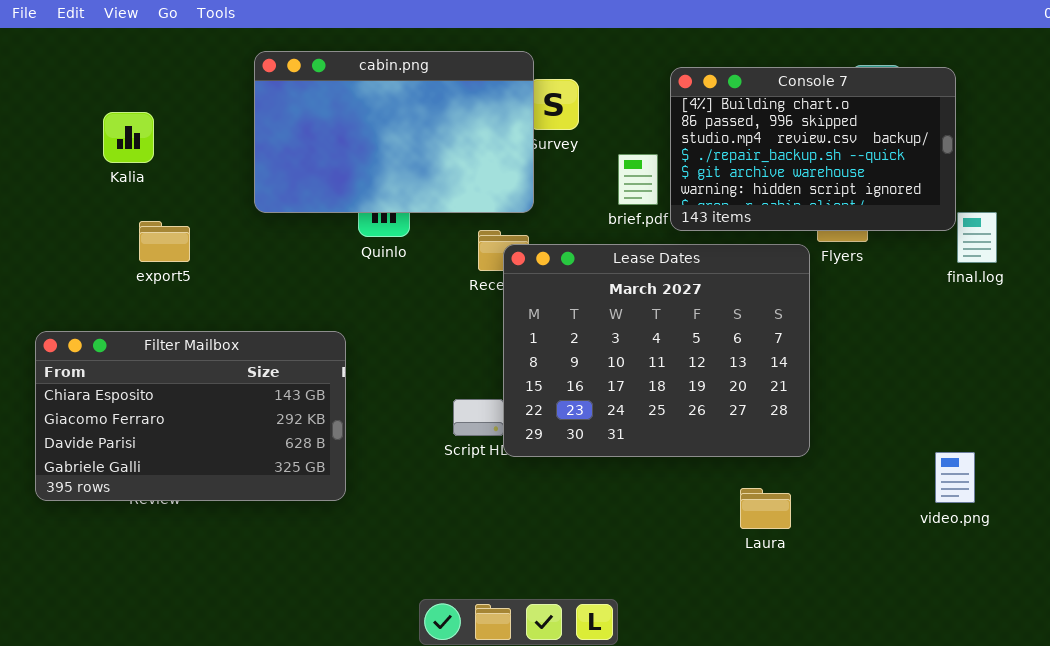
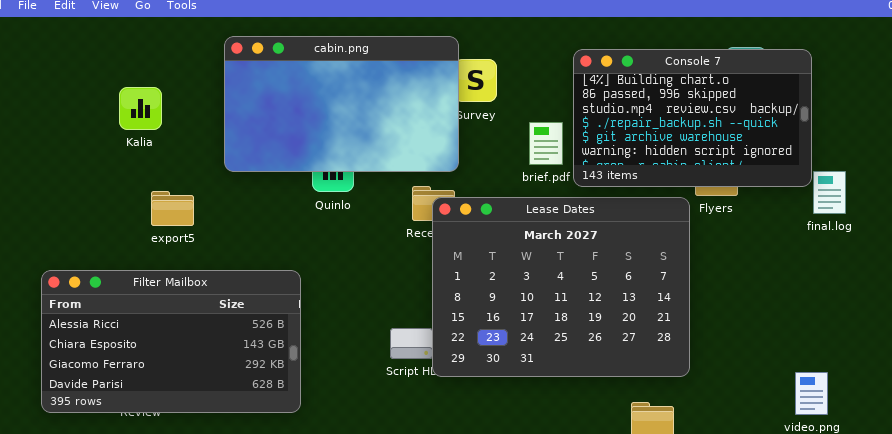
Kalia: [103,112,154,163] -> [119,87,162,130], moved
export5: [139,221,190,262] -> [151,191,194,226], moved
Filter Mailbox: [35,331,346,501] -> [41,270,301,413], scrolled up 1 row

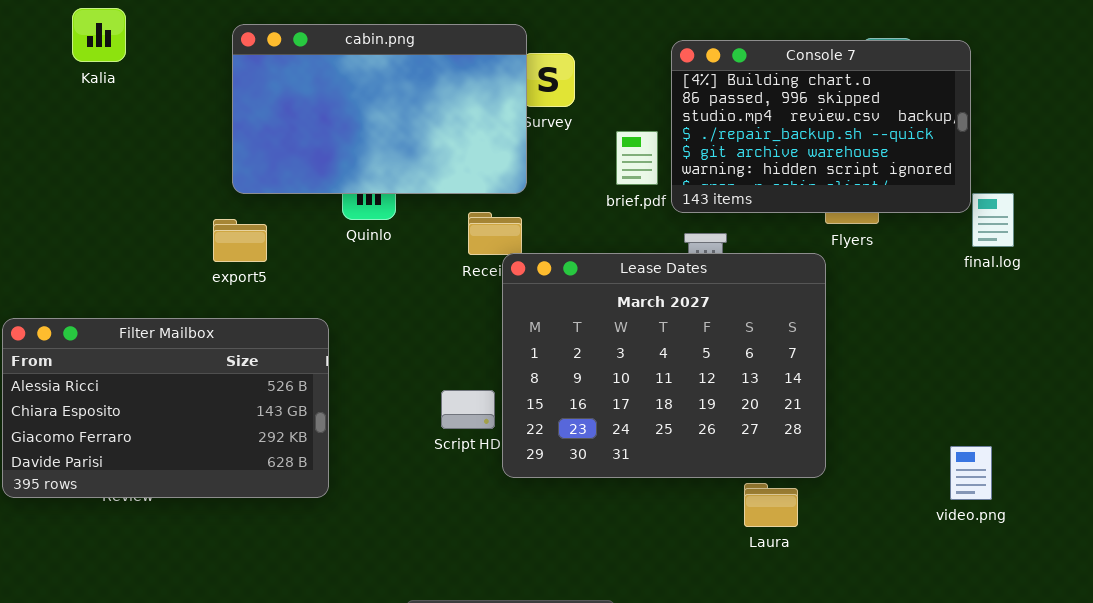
Kalia: [119,87,162,130] -> [72,8,126,62], moved
export5: [151,191,194,226] -> [213,219,267,262], moved
Lease Dates: [432,197,690,377] -> [502,253,826,478], moved

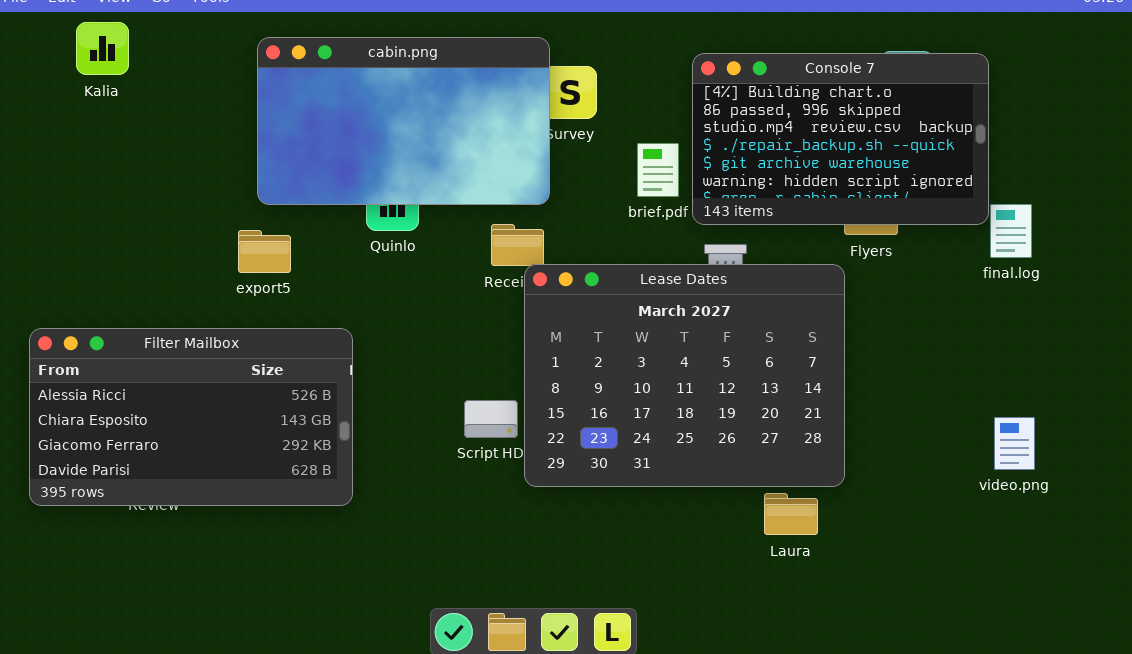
Kalia: [72,8,126,62] -> [76,22,129,75], moved
video.png: [950,446,992,500] -> [994,417,1035,470], moved

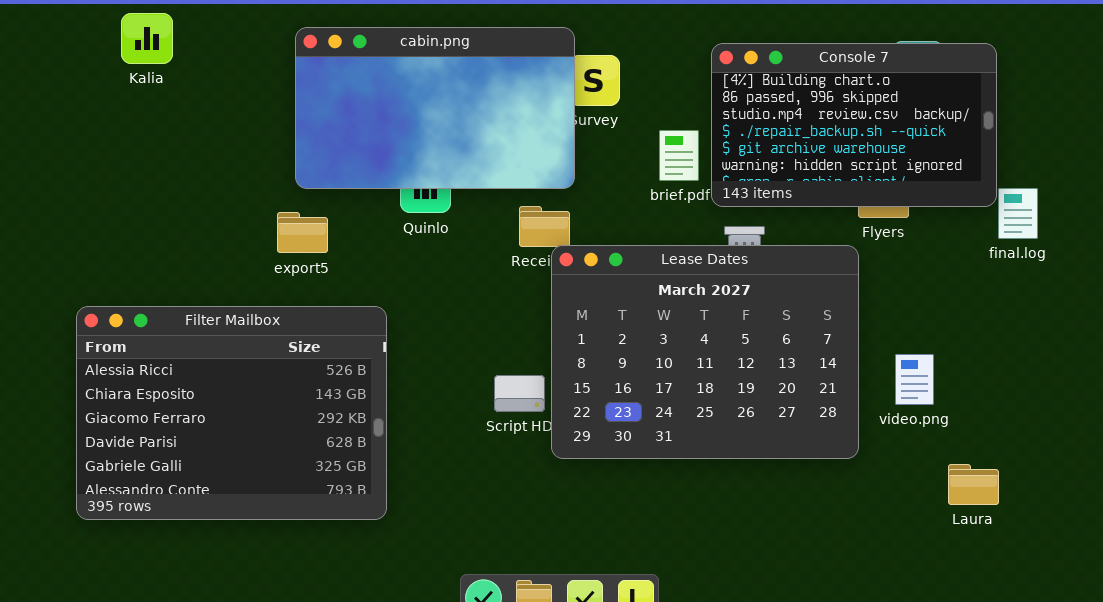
Filter Mailbox: [29,328,353,506] -> [76,306,387,520], resized
video.png: [994,417,1035,470] -> [895,354,934,405], moved
Laura: [764,493,818,535] -> [948,464,999,505], moved

